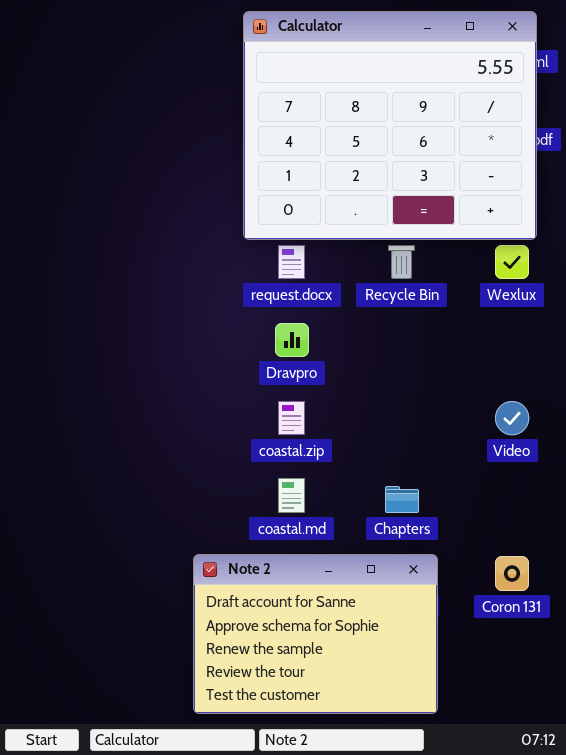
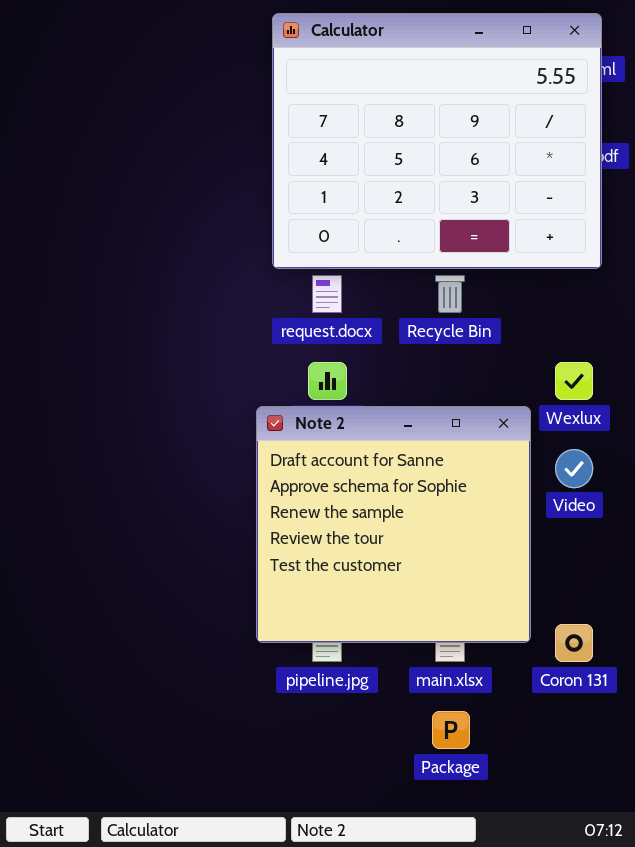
Wexlux: [495,245,529,279] -> [555,362,593,400], moved
Note 2: [193,554,438,714] -> [256,406,531,643], moved, resized

